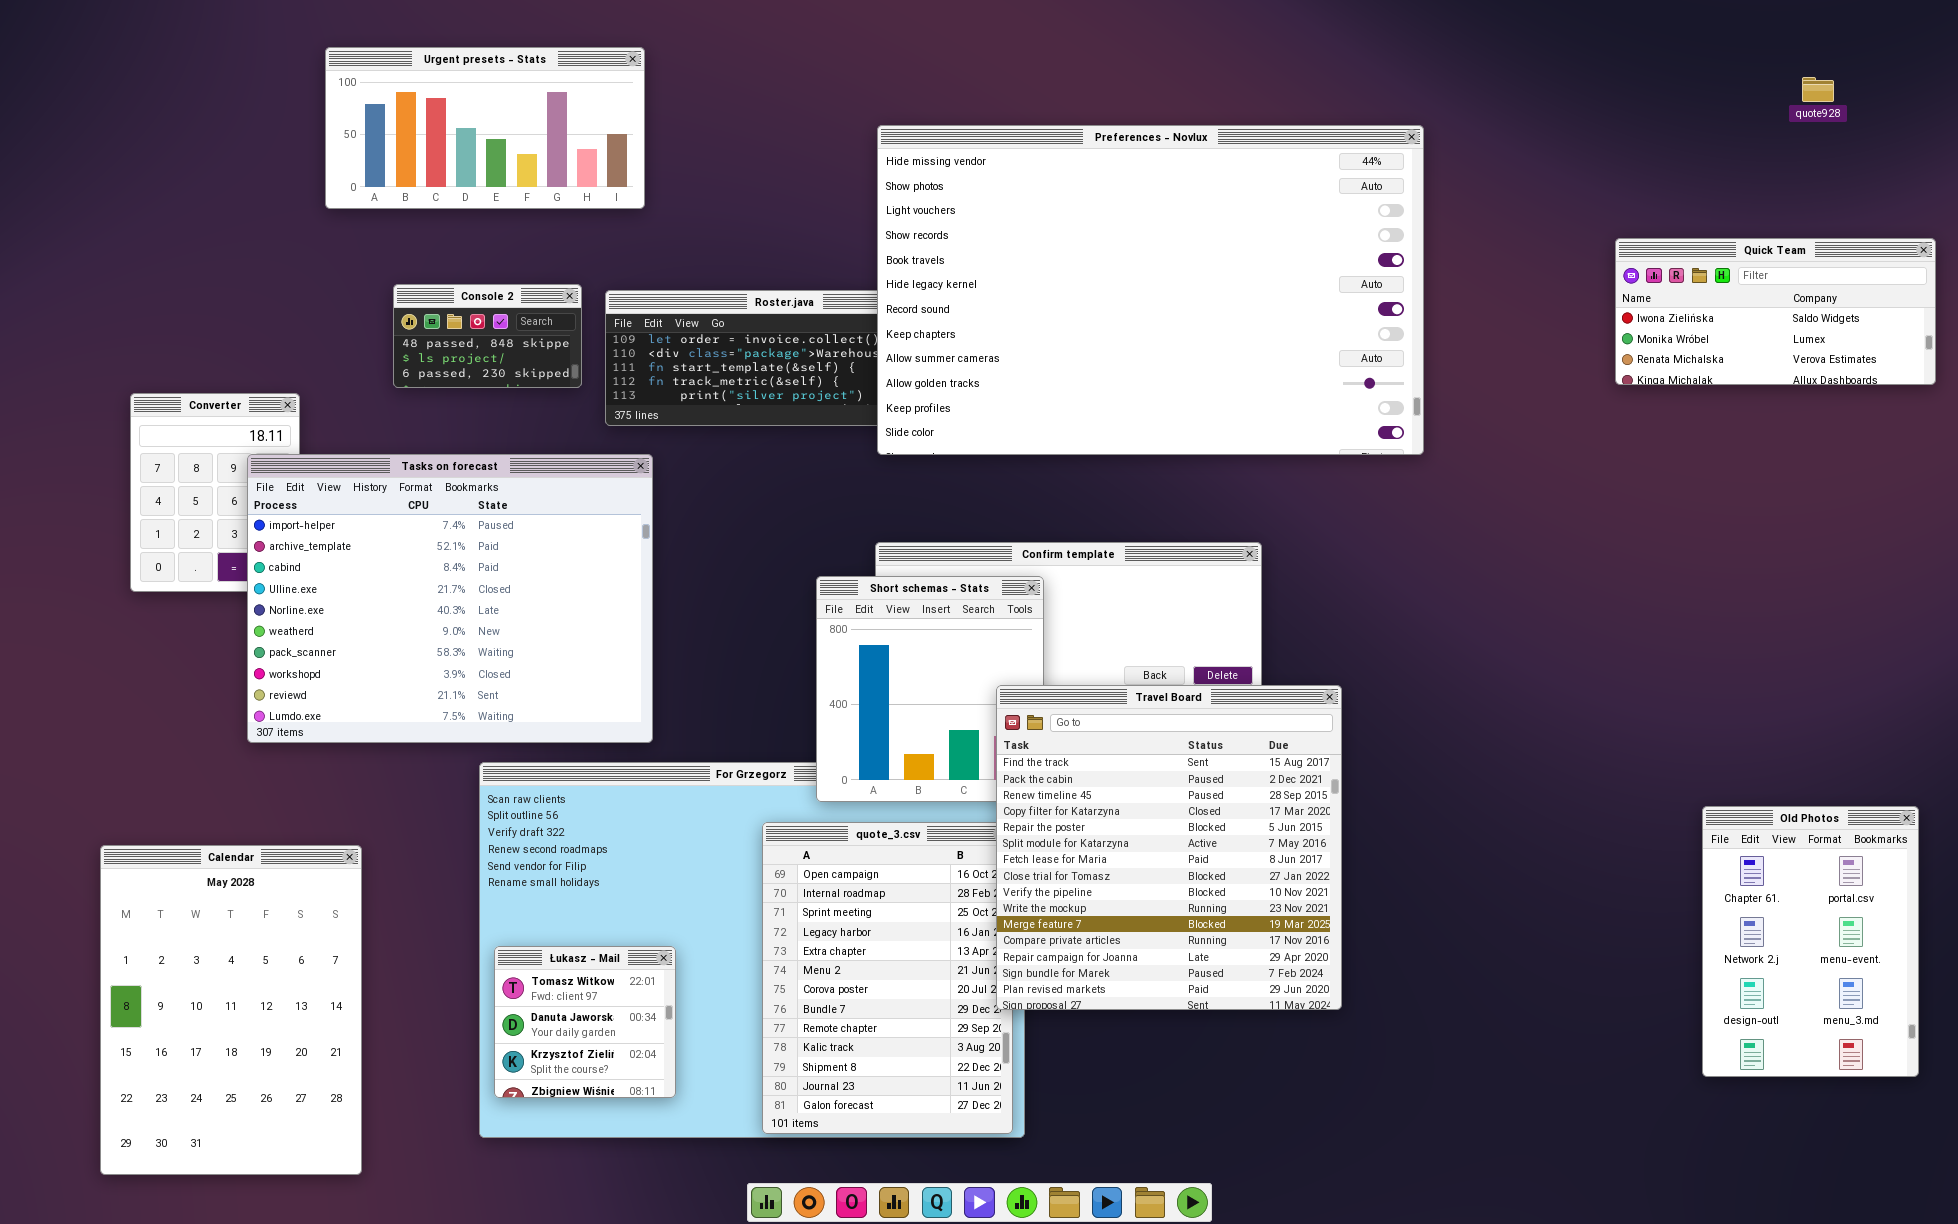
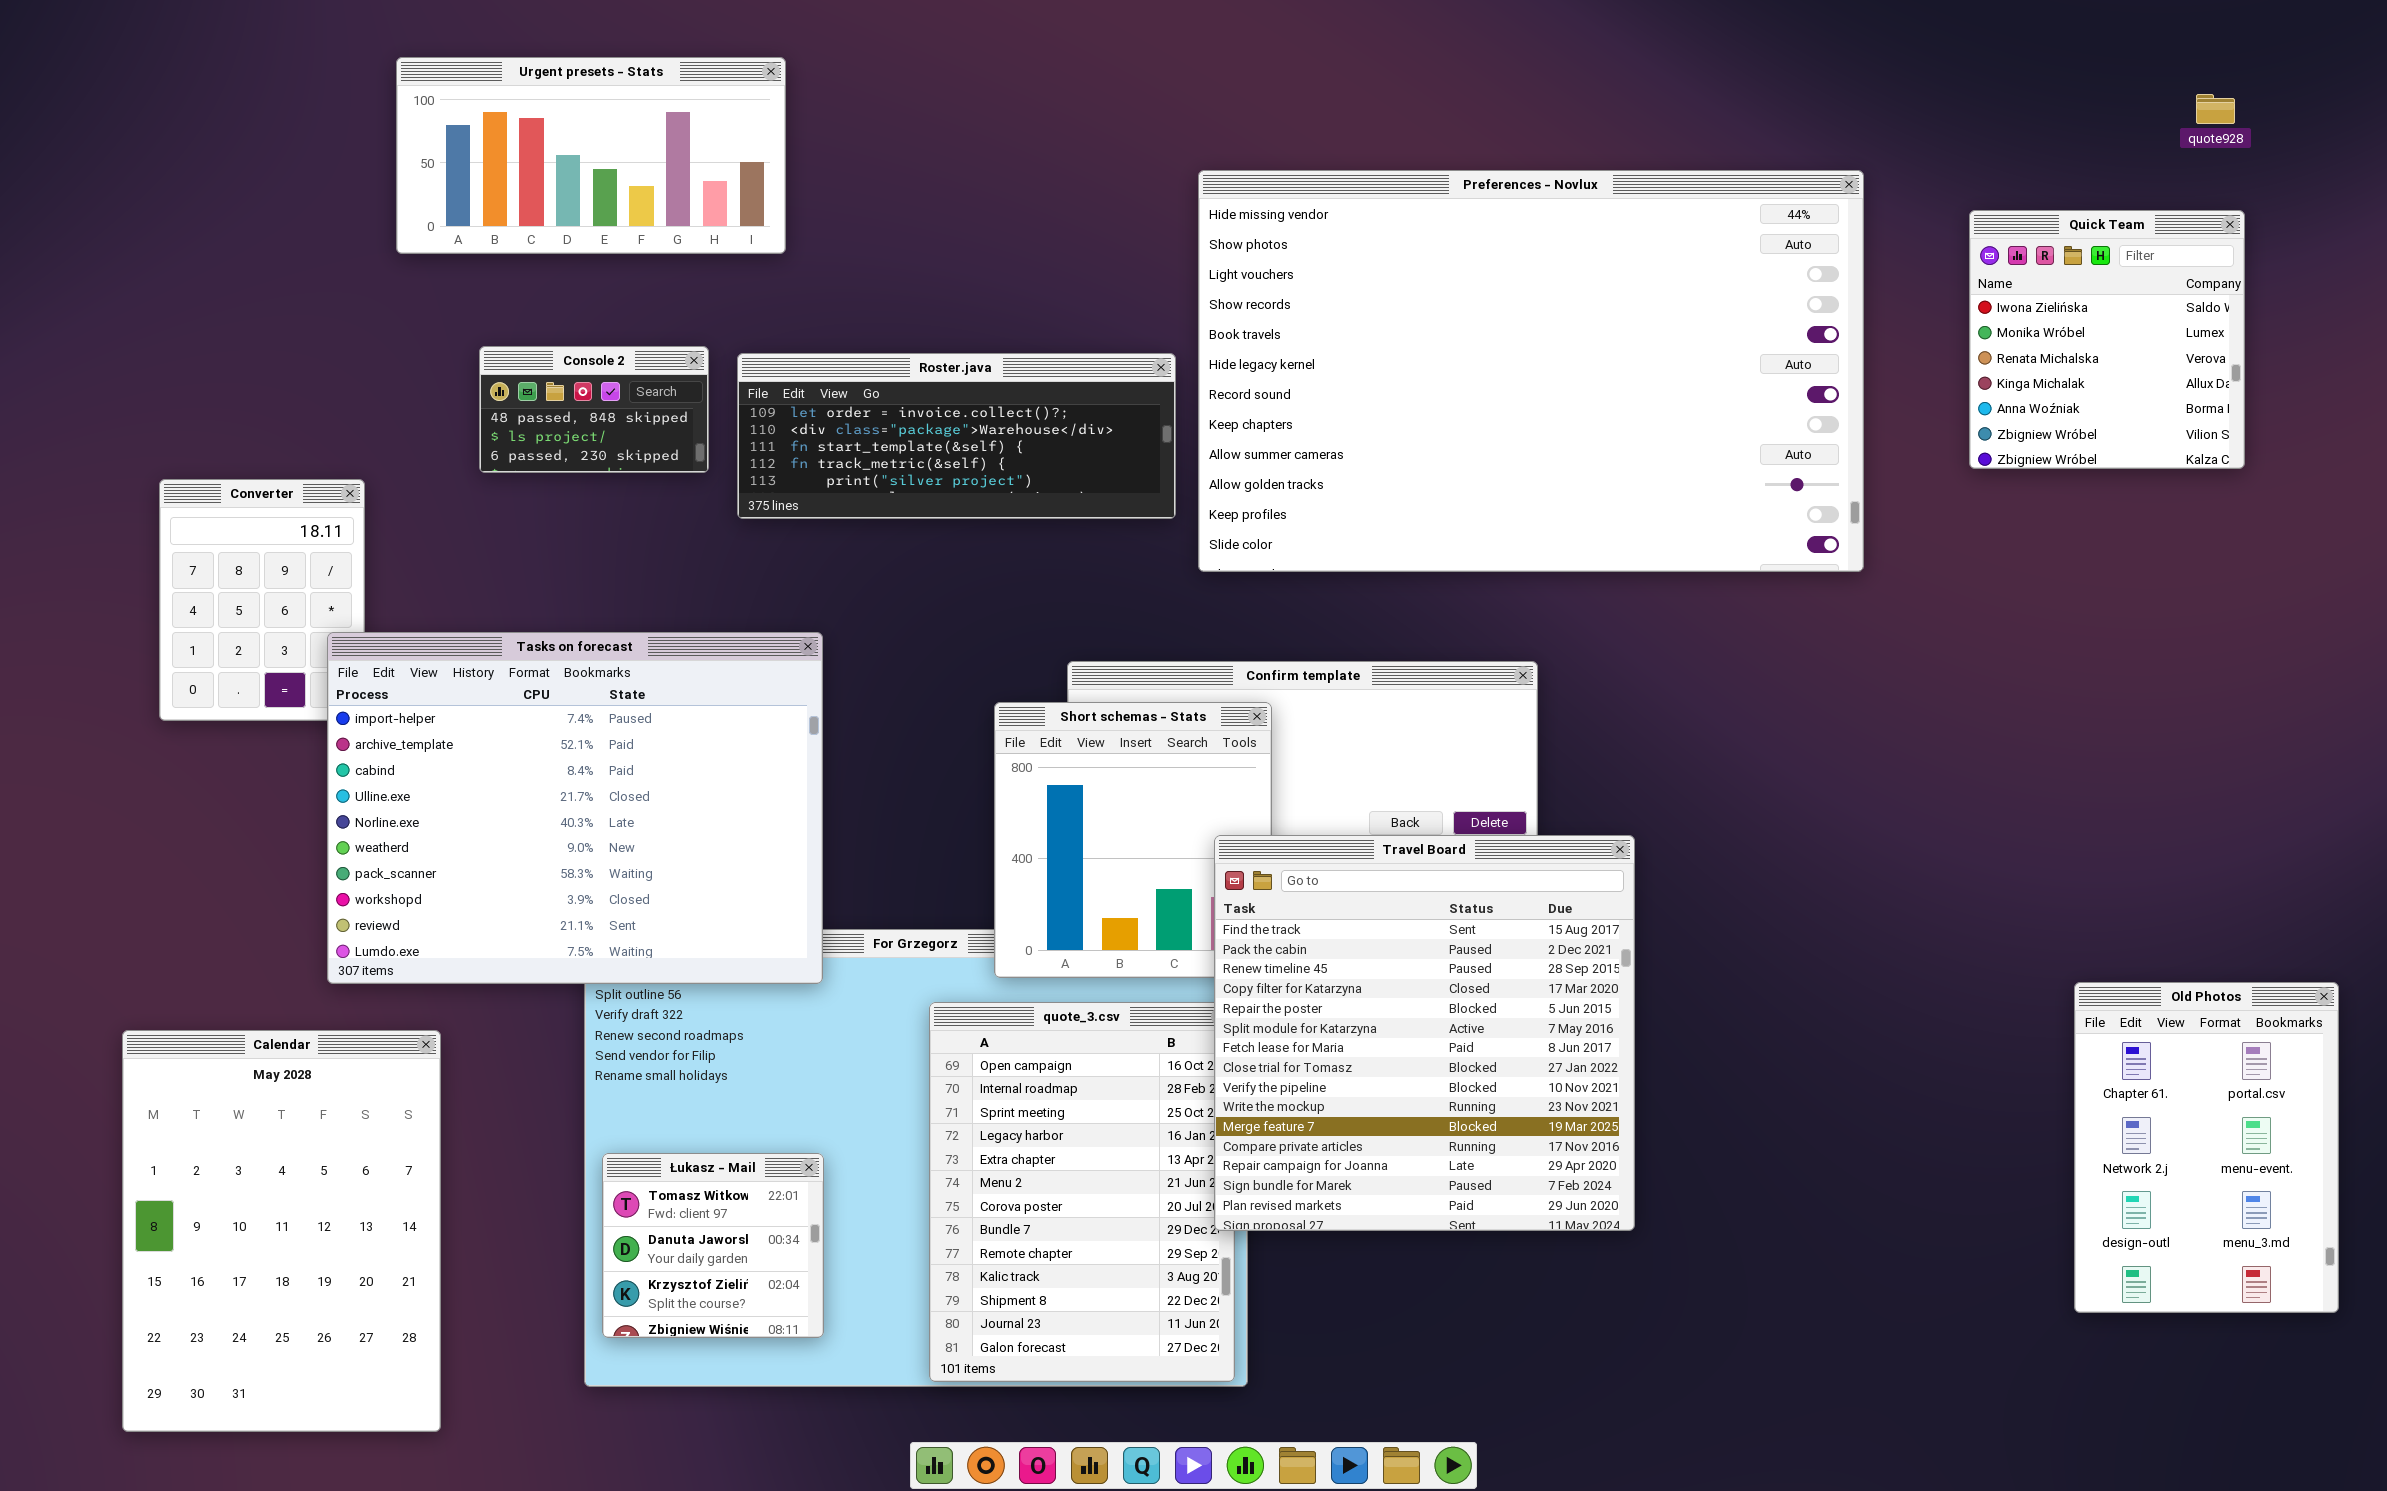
Preferences - Novlux: [877,125,1424,455] -> [1198,170,1864,572], moved
Quick Team: [1615,238,1936,385] -> [1969,210,2245,469], resized
Tasks on forecast: [247,454,653,743] -> [327,632,823,984], moved

